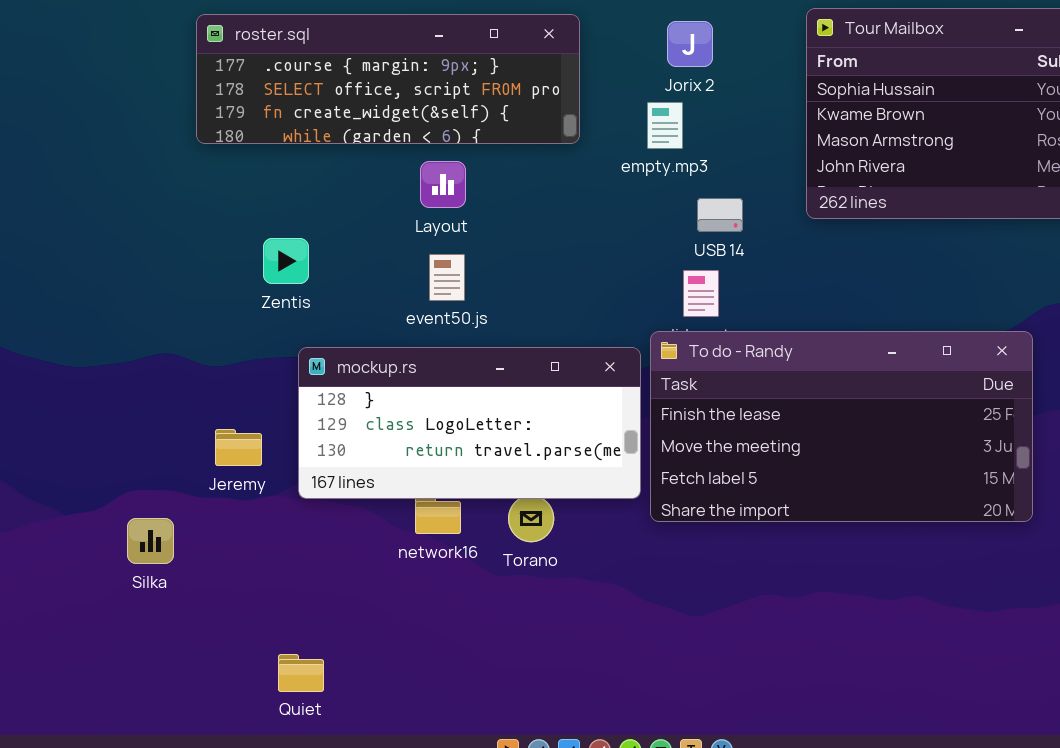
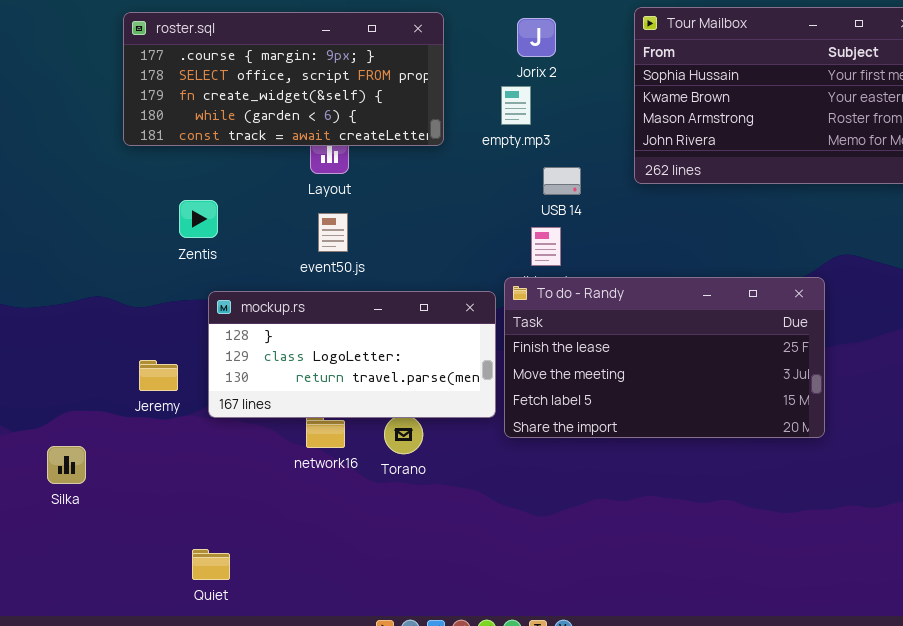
roster.sql: [196,14,580,144] -> [123,12,444,146], resized
Silka: [127,518,174,564] -> [47,446,86,484], moved

